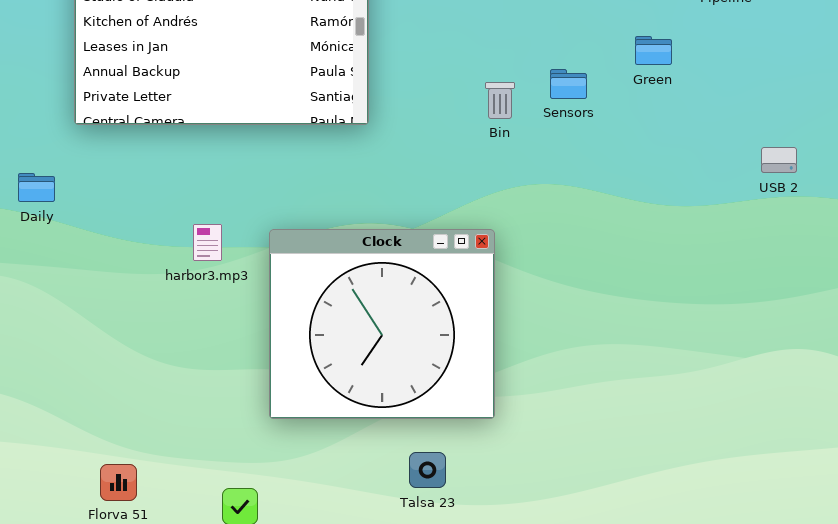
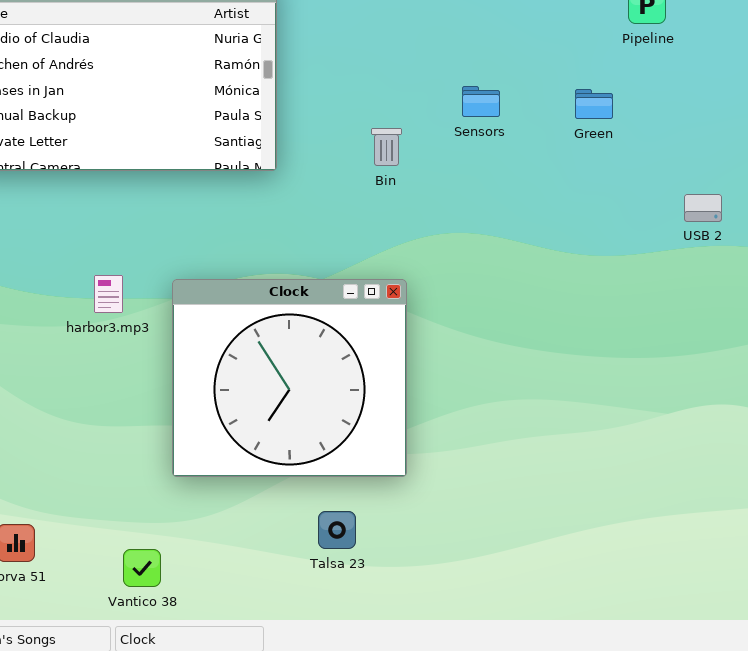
Green: [635,36,672,65] -> [575,89,613,119], moved
Sensors: [550,69,587,99] -> [462,86,500,117], moved
Bin: [485,82,515,119] -> [371,128,402,166], moved

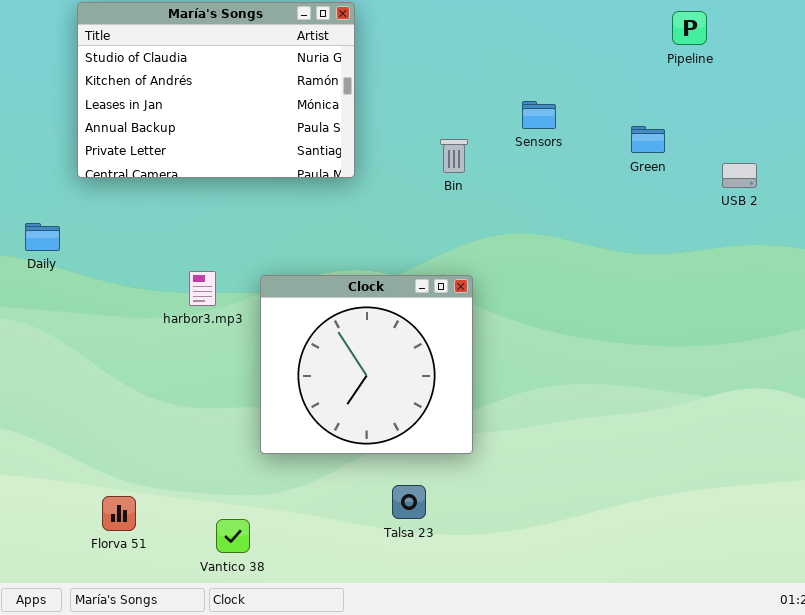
Green: [575,89,613,119] -> [631,126,665,153], moved
USB 2: [684,194,722,222] -> [722,163,757,188], moved

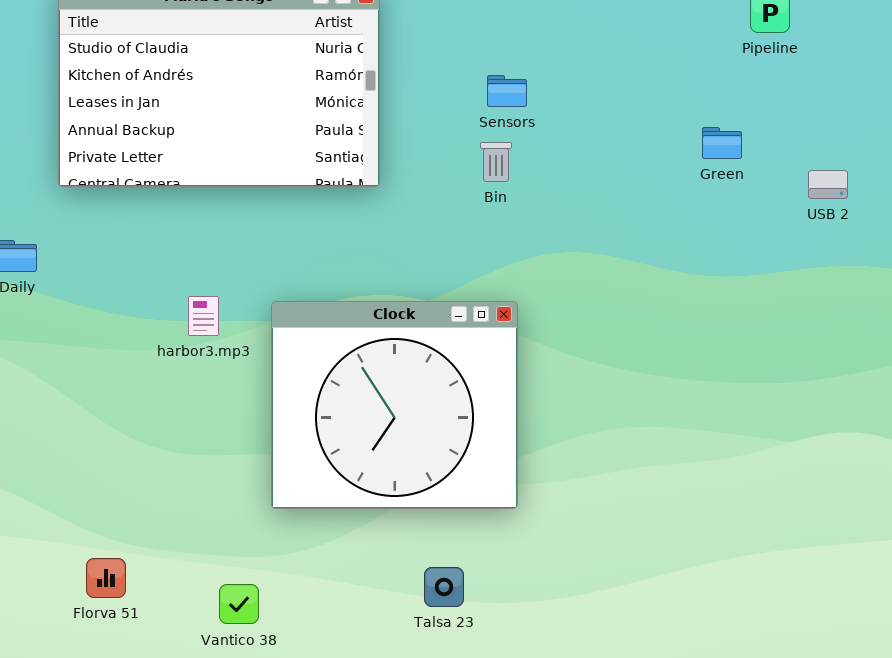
Sensors: [522,101,556,129] -> [487,75,527,107], moved
Talsa 23: [392,485,426,519] -> [424,567,464,607], moved

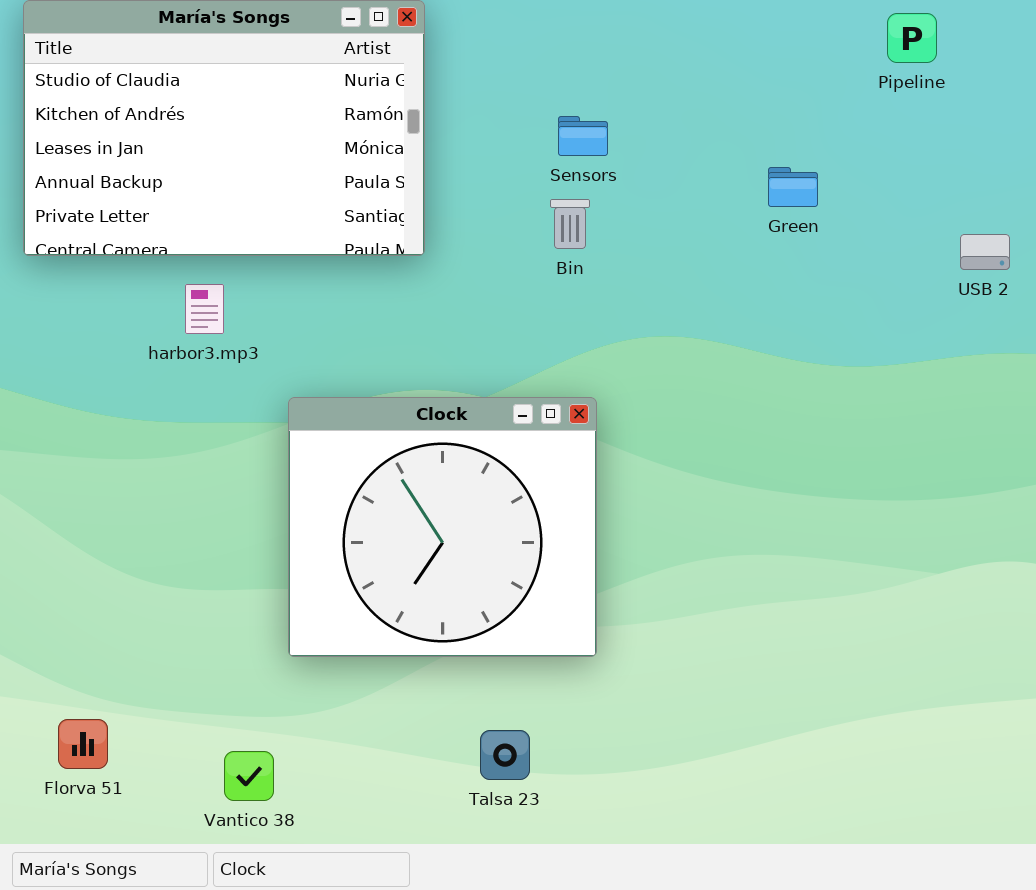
Green: [702,127,742,159] -> [768,167,818,207], moved
harbor3.mp3: [188,296,219,336] -> [185,284,224,334], moved

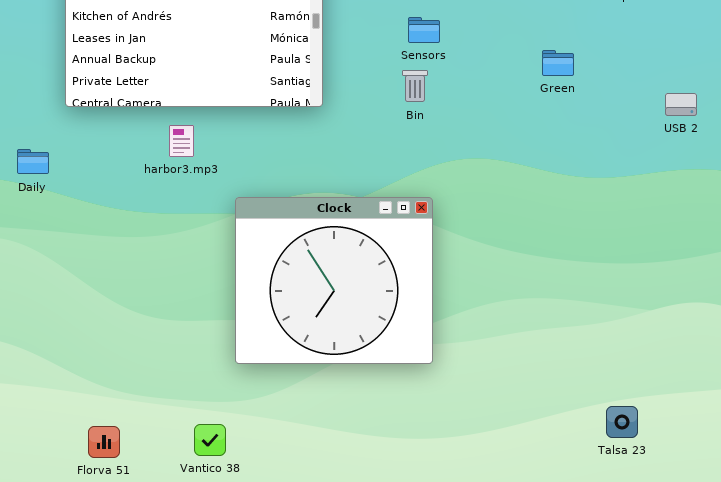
Florva 51: [58,719,108,769] -> [88,426,120,458], moved
Talsa 23: [480,730,530,780] -> [606,406,638,438], moved

